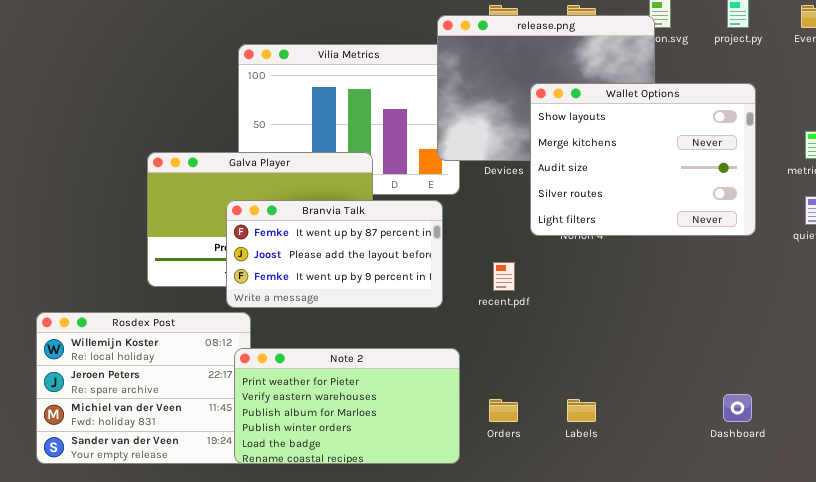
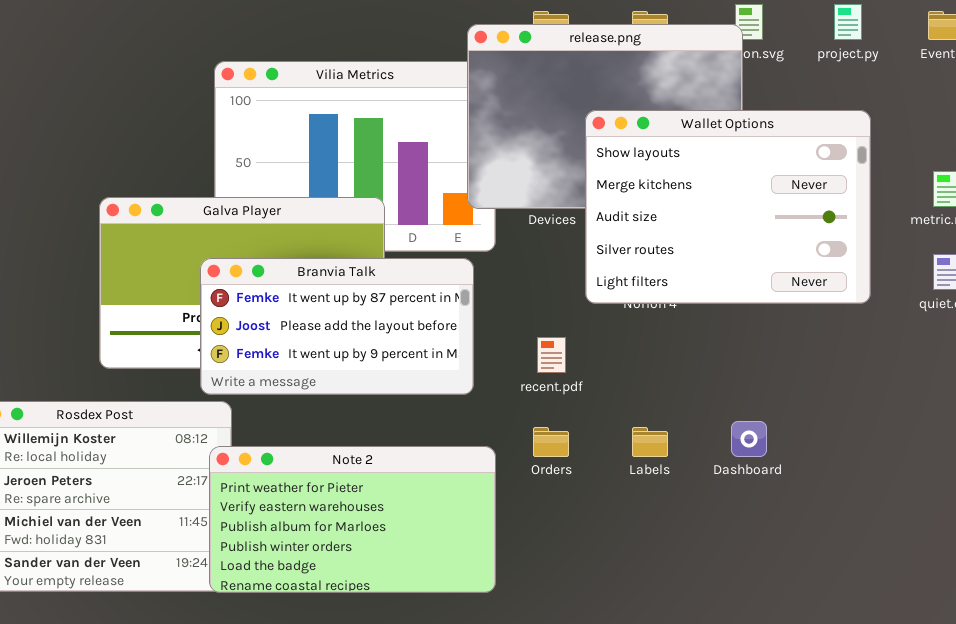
Dashboard: [723,394,752,422] -> [731,421,767,457], moved
Orders: [489,399,518,422] -> [533,427,569,457], moved
Labels: [567,399,596,422] -> [632,427,668,457], moved

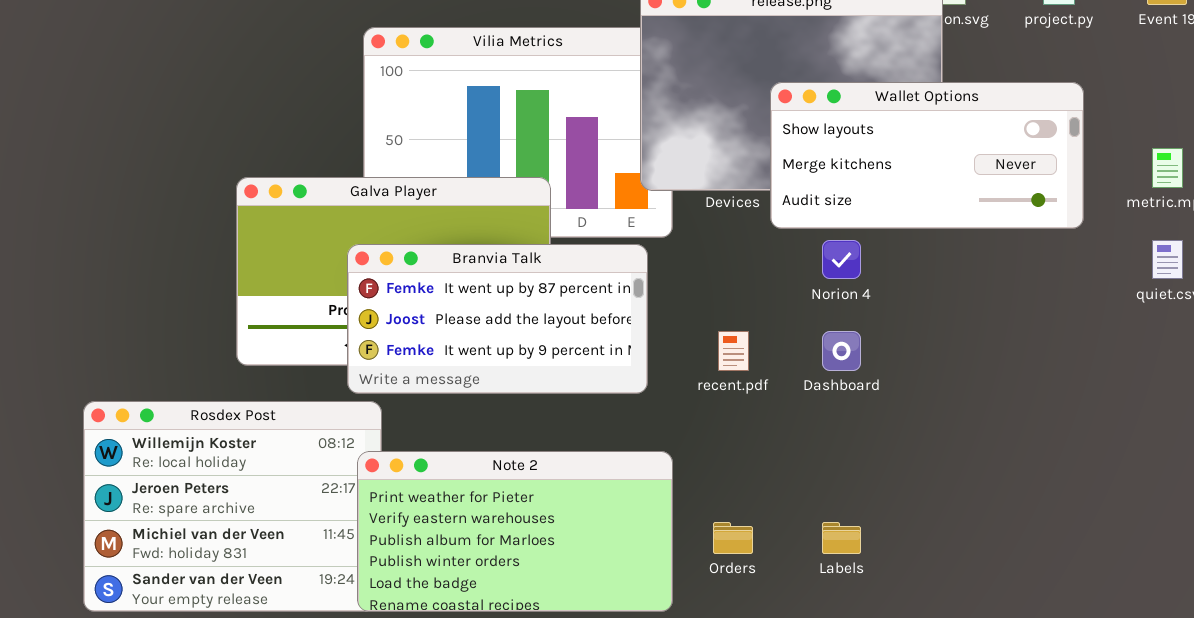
Wallet Options: [585,110,871,304] -> [770,82,1084,229], resized
Dashboard: [731,421,767,457] -> [822,331,861,371], moved
Orders: [533,427,569,457] -> [713,522,753,554], moved
Labels: [632,427,668,457] -> [822,522,861,554], moved

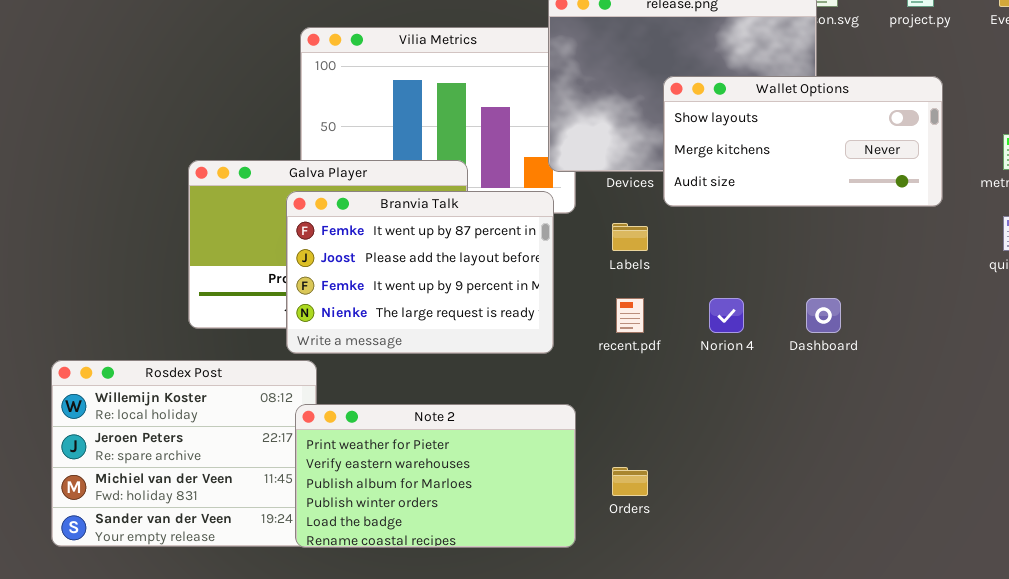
Norion 4: [822,240,861,279] -> [709,298,744,333], moved
Branvia Talk: [347,244,648,394] -> [286,191,554,354], resized
Dashboard: [822,331,861,371] -> [806,298,841,333], moved
Labels: [822,522,861,554] -> [612,223,648,251], moved

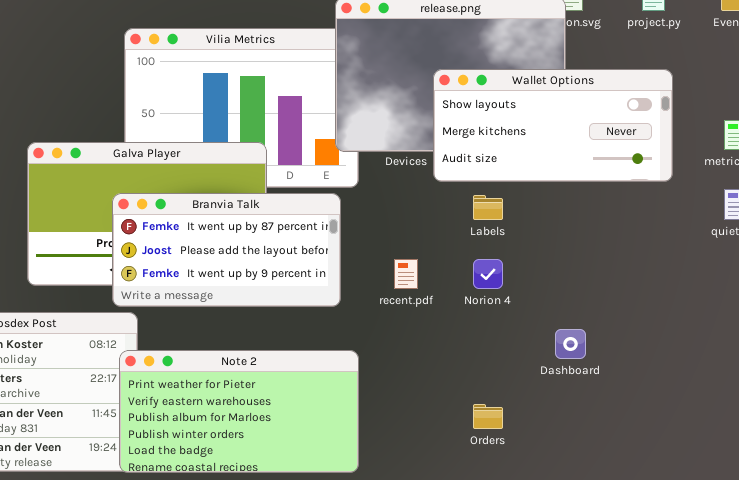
Branvia Talk: [286,191,554,354] -> [112,193,341,307], resized
Labels: [612,223,648,251] -> [473,195,503,220], moved
Dashboard: [806,298,841,333] -> [555,329,586,359], moved
Orders: [612,467,648,496] -> [473,404,503,429], moved

